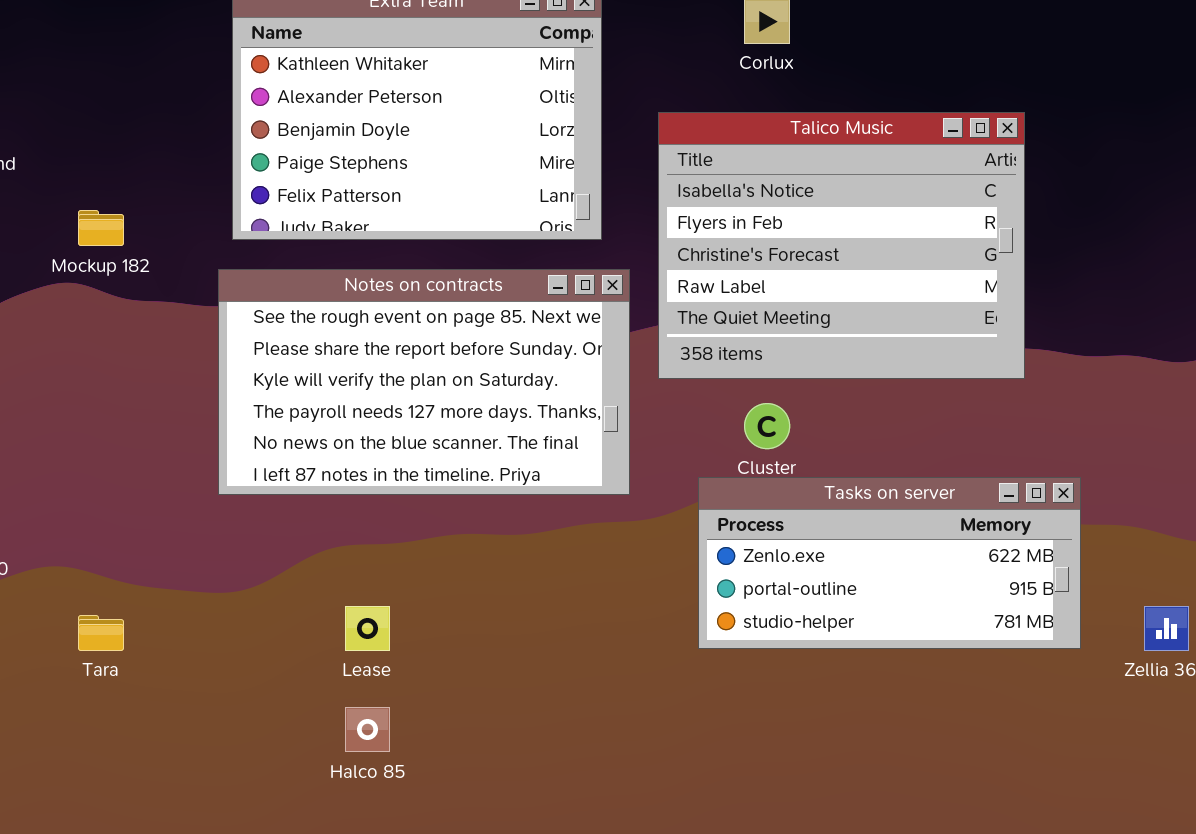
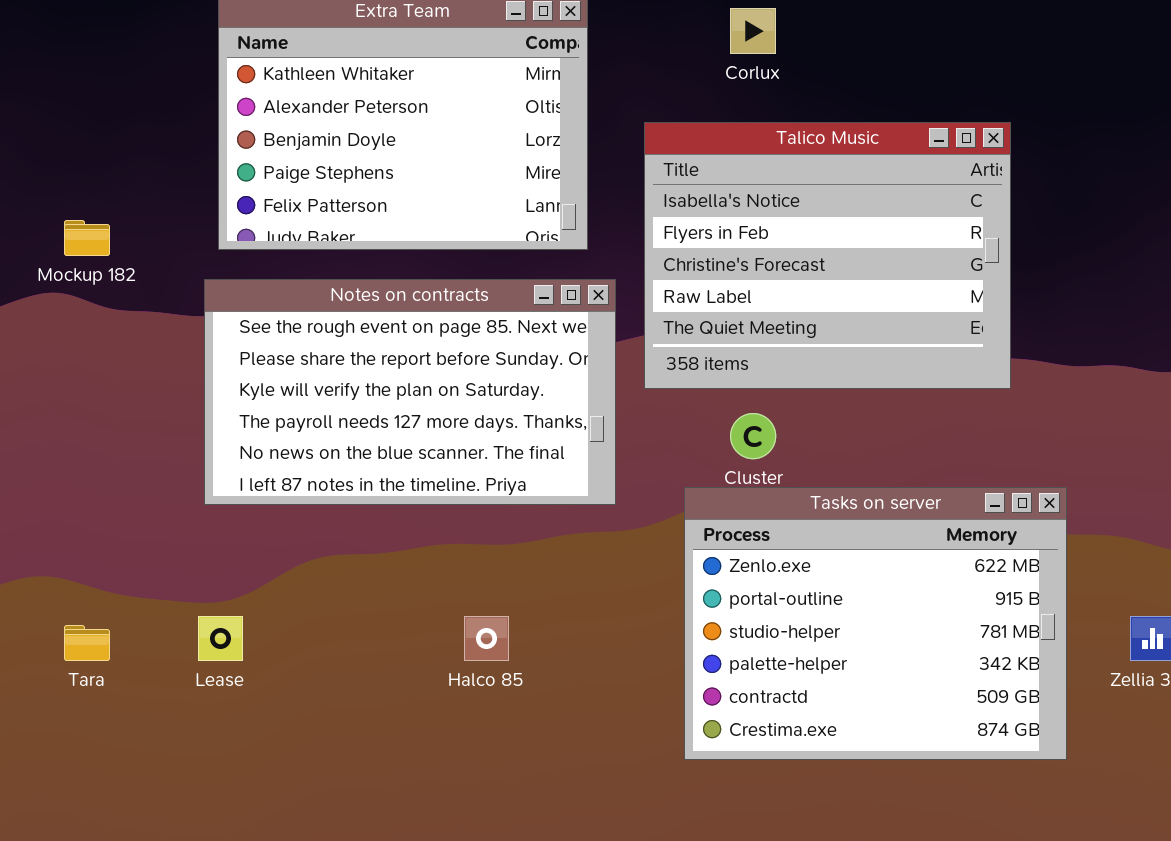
Tasks on server: [698,477,1081,649] -> [684,487,1067,760], resized
Lease: [345,606,390,651] -> [198,616,243,661], moved
Halco 85: [345,707,390,752] -> [464,616,509,661], moved

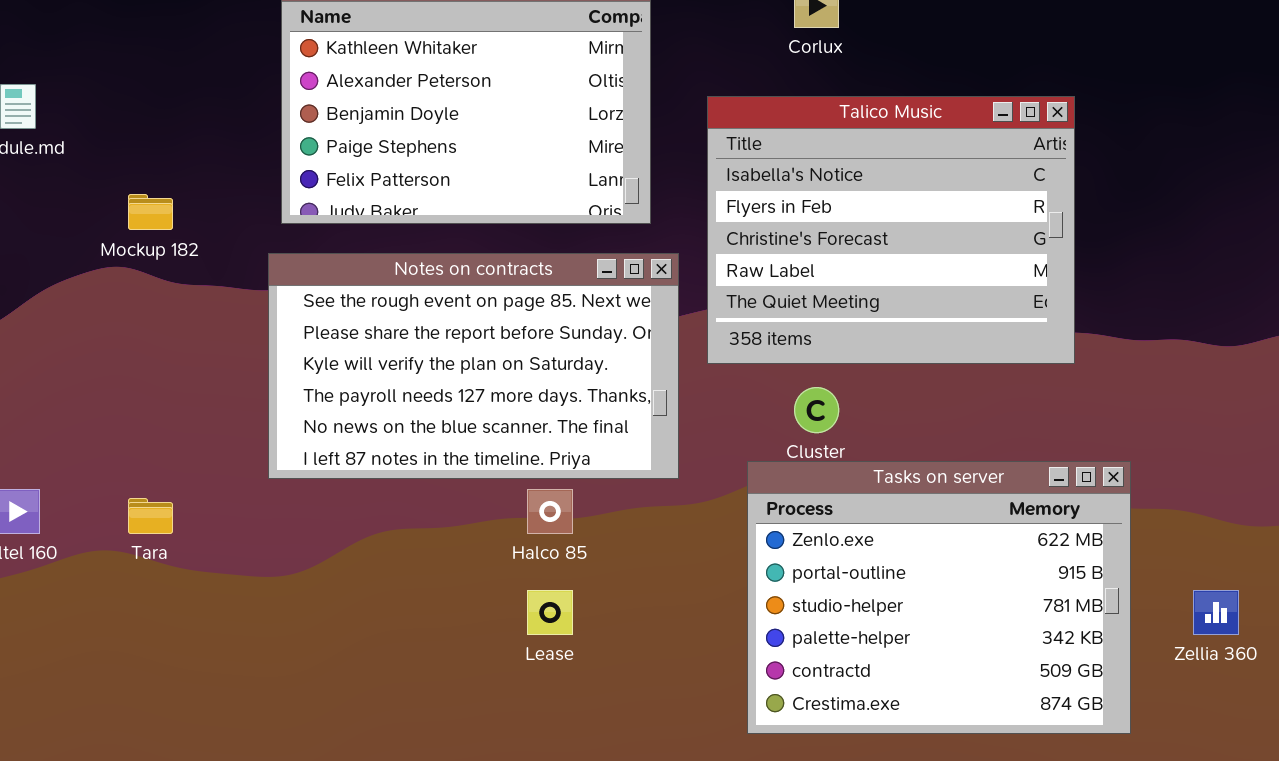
Lease: [198,616,243,661] -> [527,590,573,635], moved
Halco 85: [464,616,509,661] -> [527,489,573,534], moved
Tara: [64,625,110,661] -> [128,498,173,534], moved

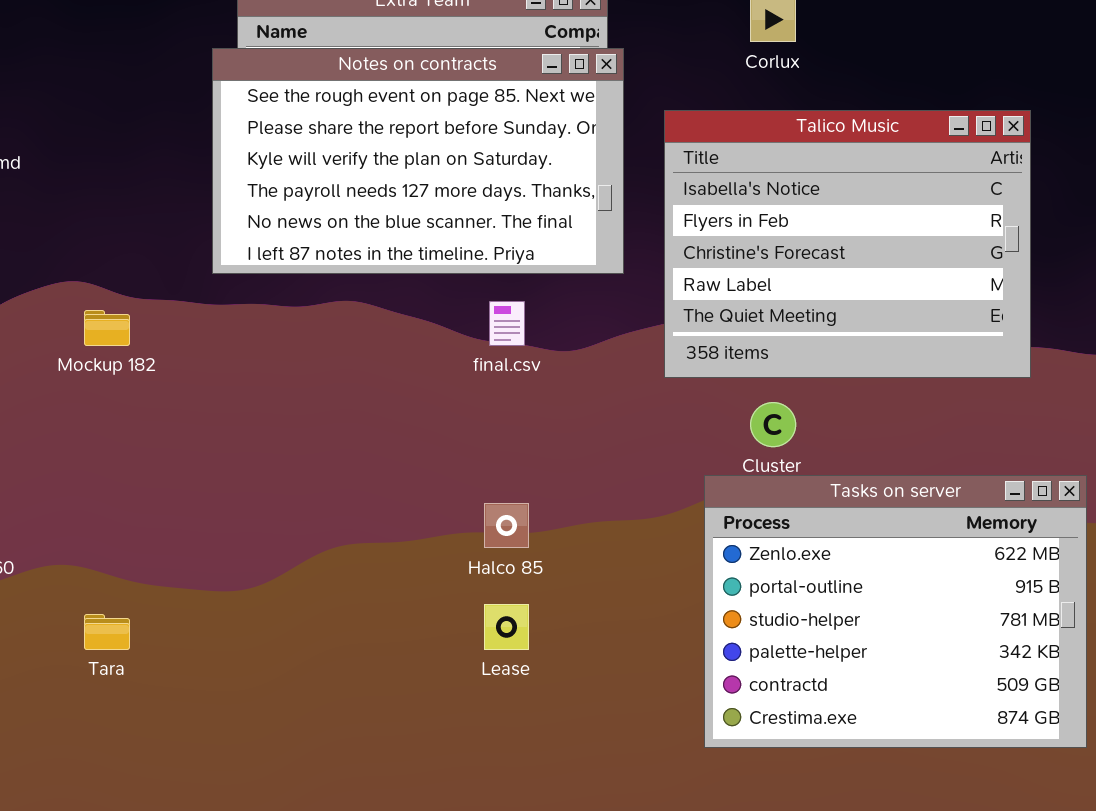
Mockup 182: [128,194,173,230] -> [84,310,130,346], moved
Notes on contracts: [268,253,679,479] -> [212,48,624,274], moved
Tara: [128,498,173,534] -> [84,614,130,650], moved

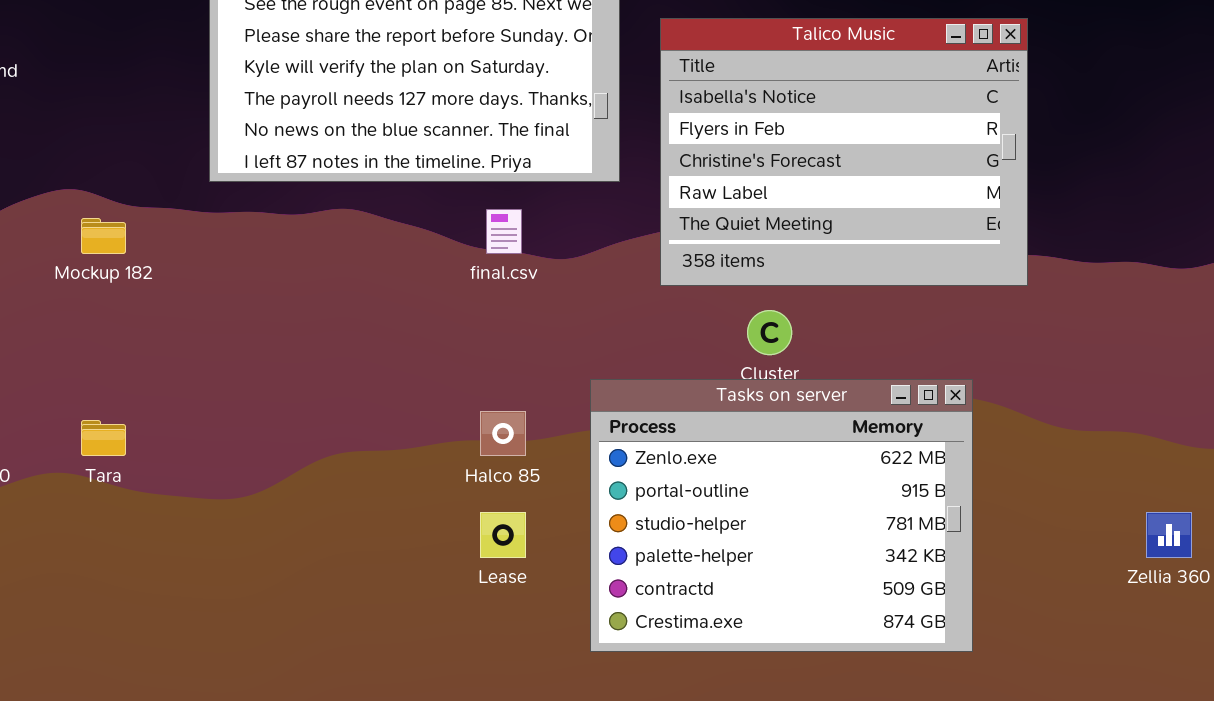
Tasks on server: [704,475,1087,748] -> [590,379,973,652], moved
Tara: [84,614,130,650] -> [81,420,126,456], moved

